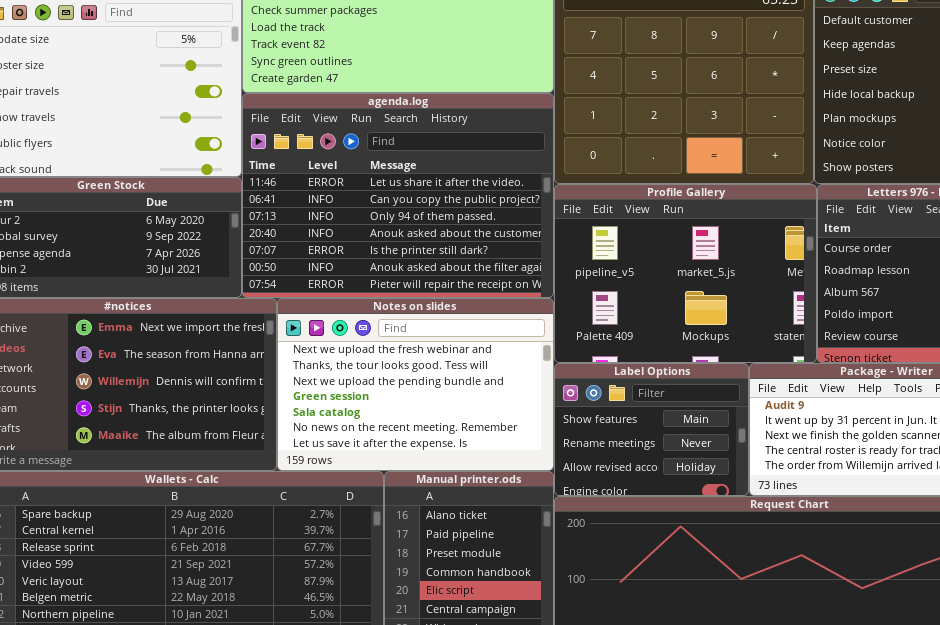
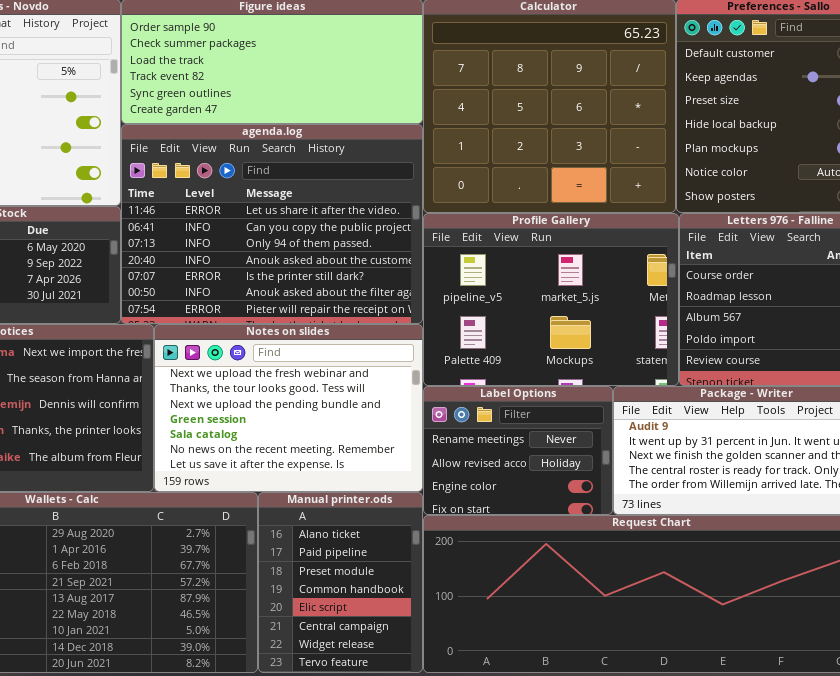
Label Options: [554,363,749,496] -> [423,386,613,515], scrolled down 1 row

